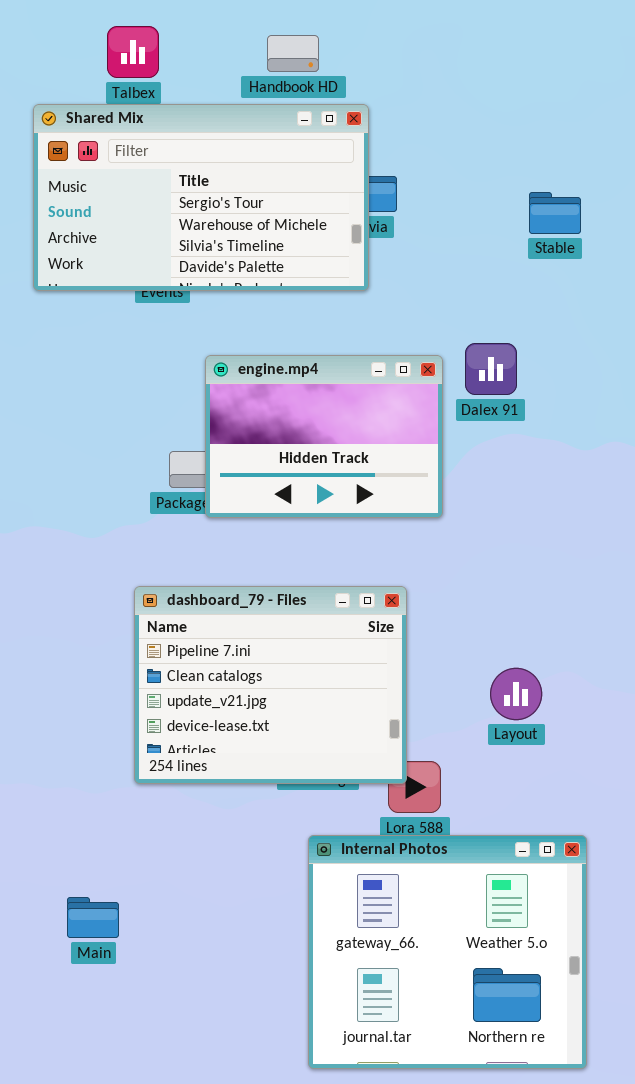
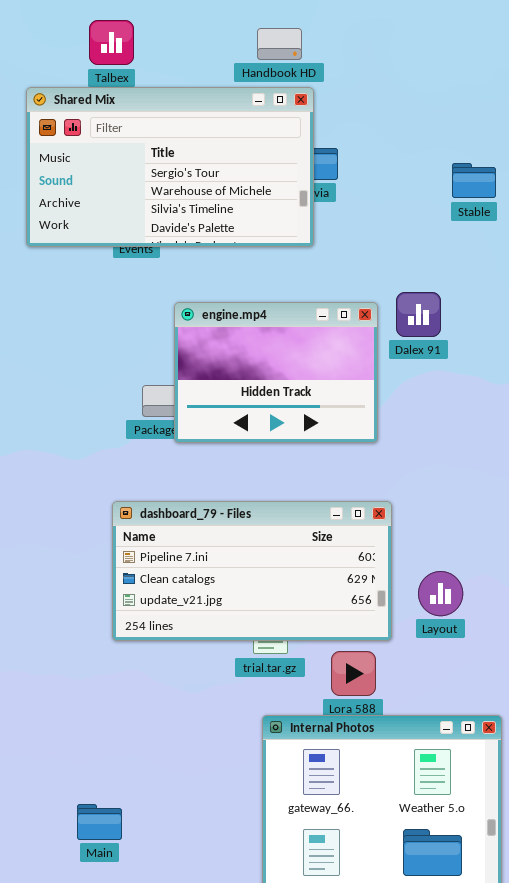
Handbook HD: [267,35,319,72] -> [257,28,302,60], moved
dashboard_79 - Files: [134,586,407,784] -> [112,501,392,641], resized
Main: [67,897,119,938] -> [77,804,122,840], moved

